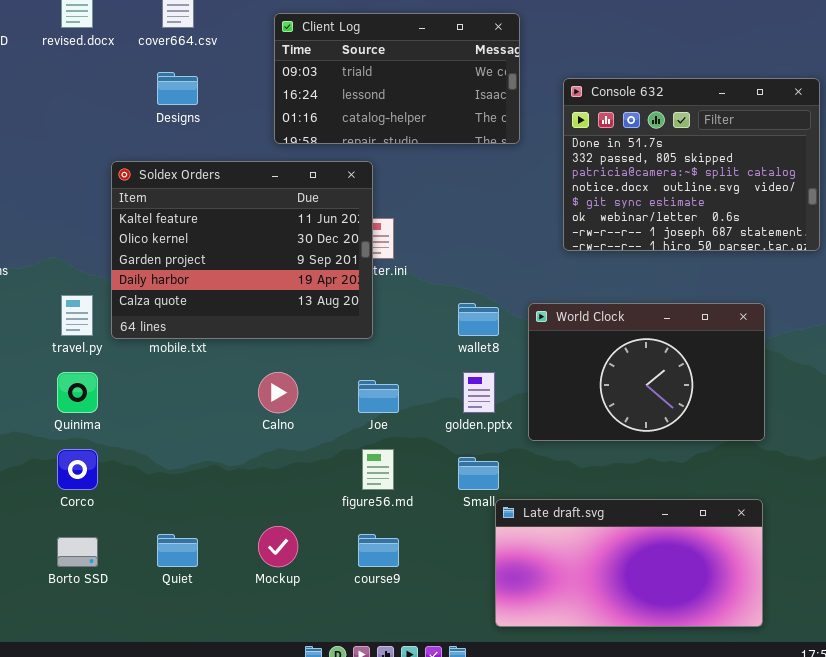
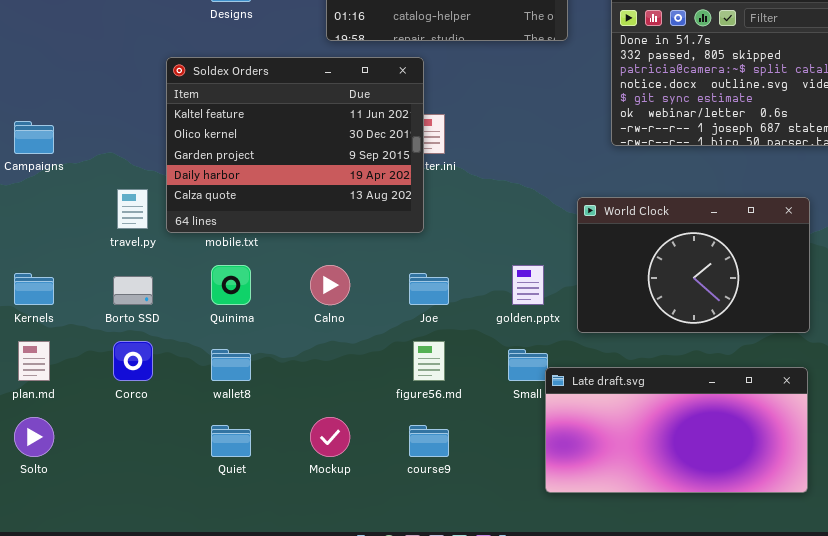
wallet8: [458,303,499,336] -> [211,349,251,381], moved
Quinima: [57,372,98,413] -> [211,265,251,305], moved
Late draft.svg: [495,499,763,627] -> [545,367,808,493], moved
Borto SSD: [57,537,98,567] -> [113,276,153,305], moved

